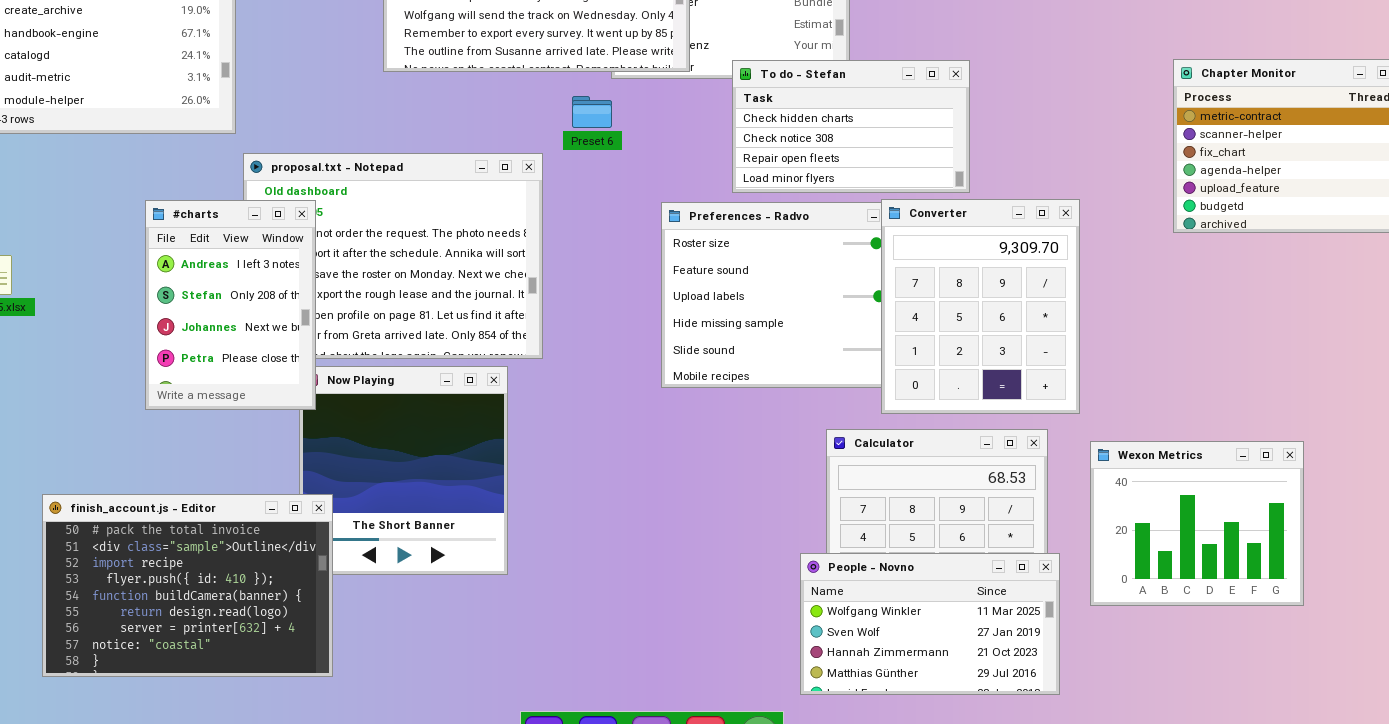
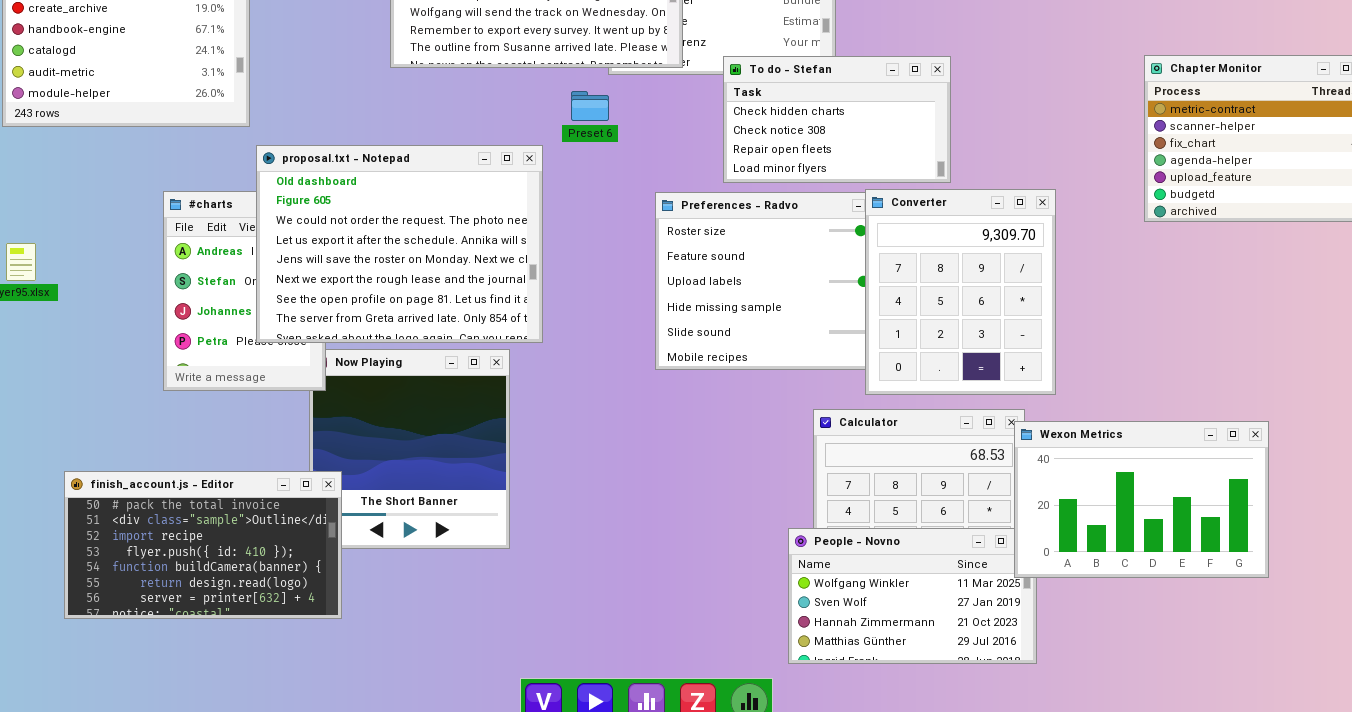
proposal.txt - Notepad: [243,153,543,359] -> [256,145,543,343], raised
Wexon Metrics: [1090,441,1304,606] -> [1014,421,1269,578], resized
finish_account.js - Editor: [42,494,333,677] -> [64,471,342,619], resized

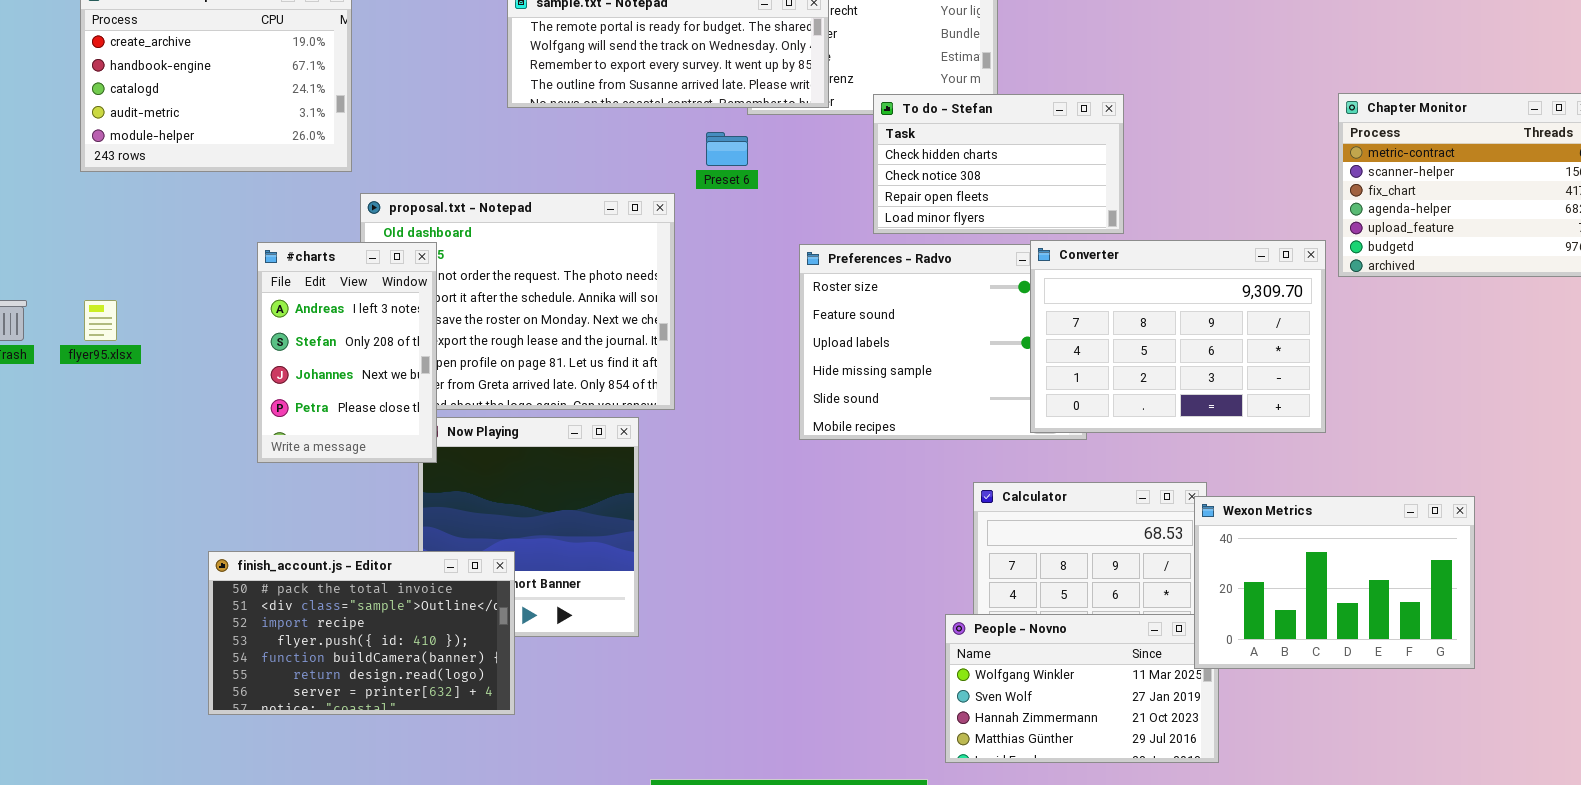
Converter: [865,189,1056,395] -> [1030,240,1326,433], resized
#charts: [163,191,326,391] -> [257,242,437,463], raised
finish_account.js - Editor: [64,471,342,619] -> [208,551,515,715], moved

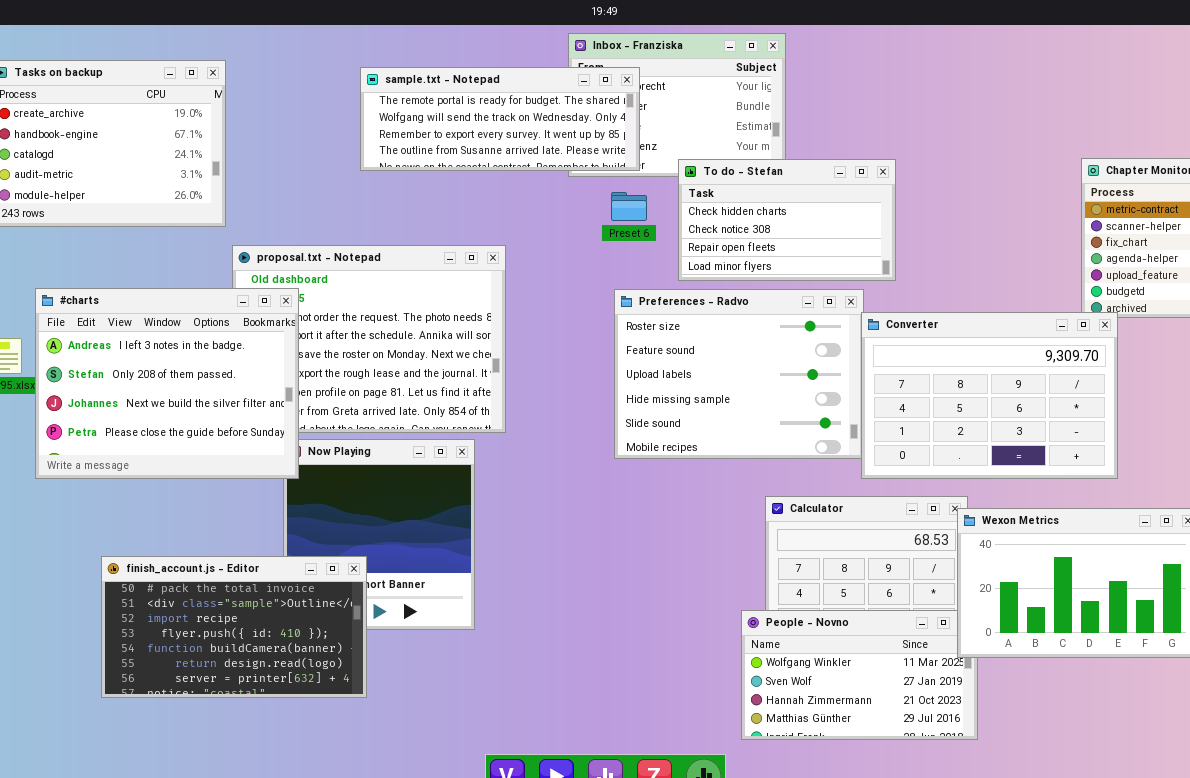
Preset 6: [706,132,748,166] -> [611,192,647,221], moved
Converter: [1030,240,1326,433] -> [861,312,1118,479], moved
#charts: [257,242,437,463] -> [35,288,299,479], resized

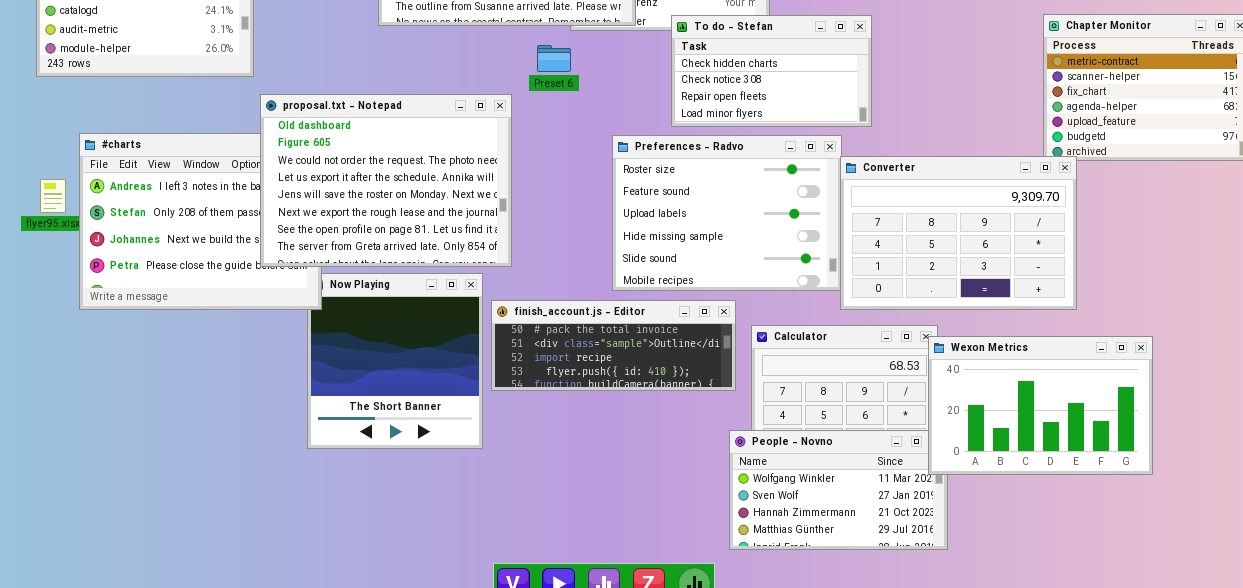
Preset 6: [611,192,647,221] -> [537,45,571,72], moved
proposal.txt - Notepad: [232,245,506,433] -> [260,94,512,267], raised
finish_account.js - Editor: [101,556,367,698] -> [491,300,736,391], moved, resized

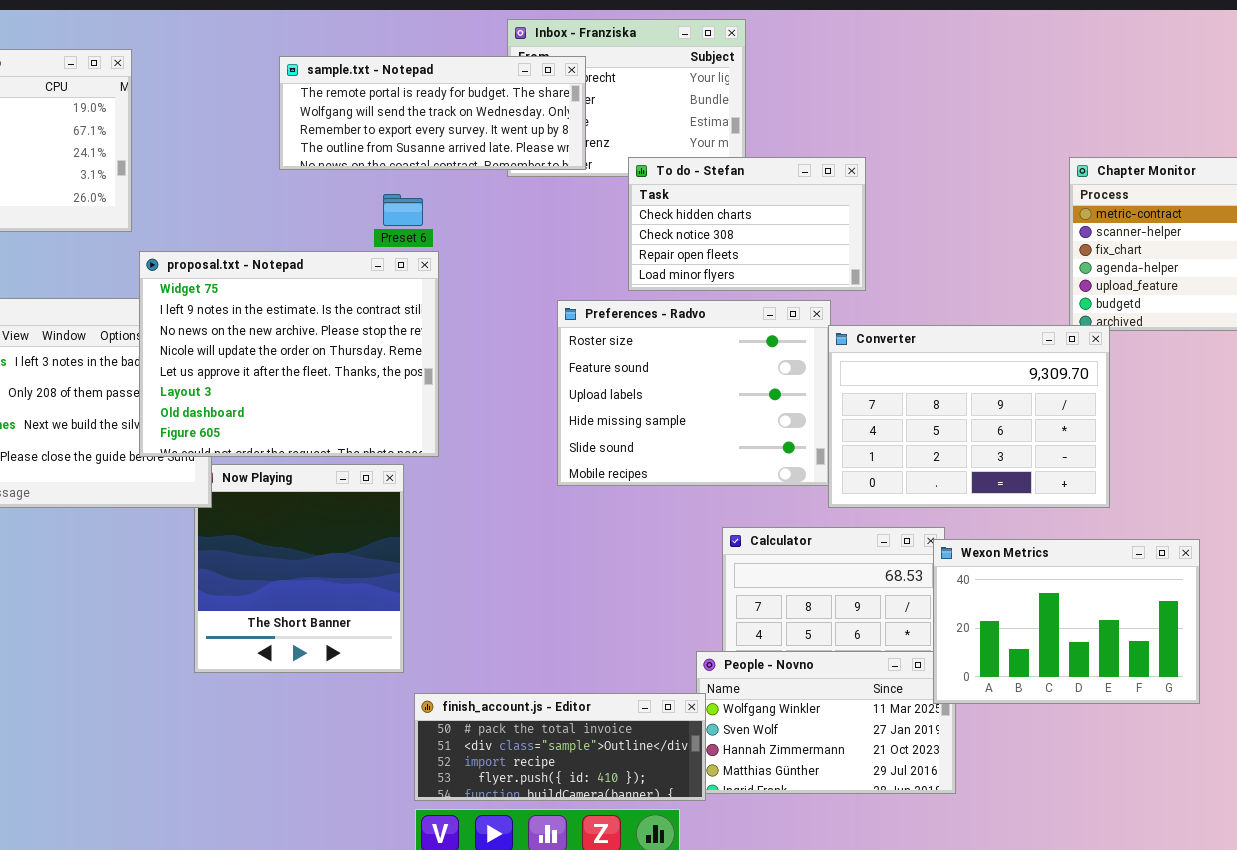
Preset 6: [537,45,571,72] -> [383,194,423,226], moved
proposal.txt - Notepad: [260,94,512,267] -> [139,251,439,457], scrolled up 6 rows
finish_account.js - Editor: [491,300,736,391] -> [414,693,706,801], moved

